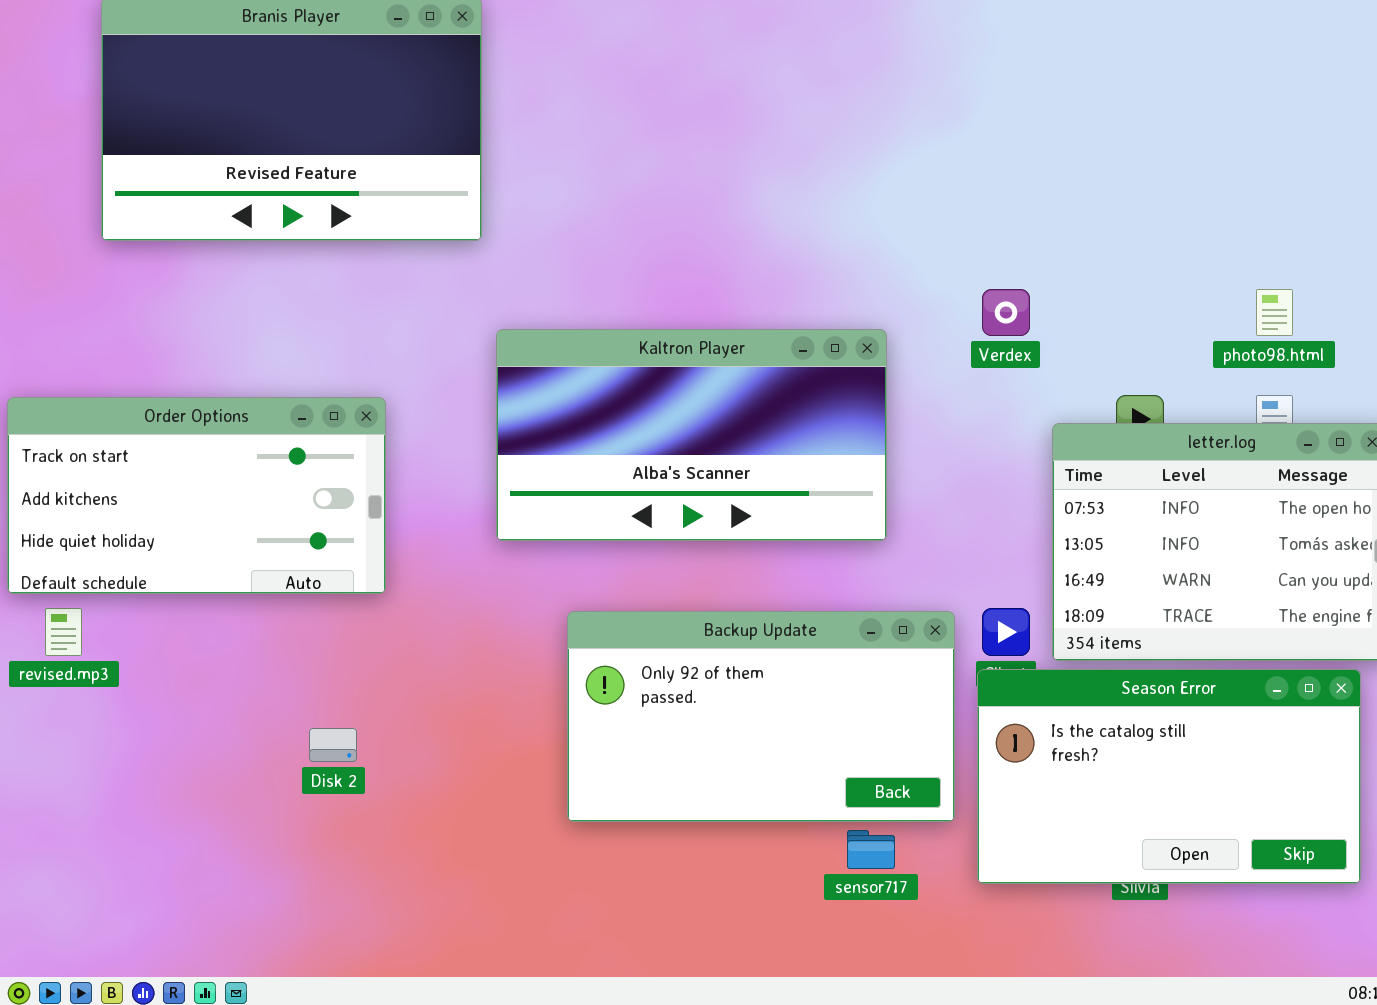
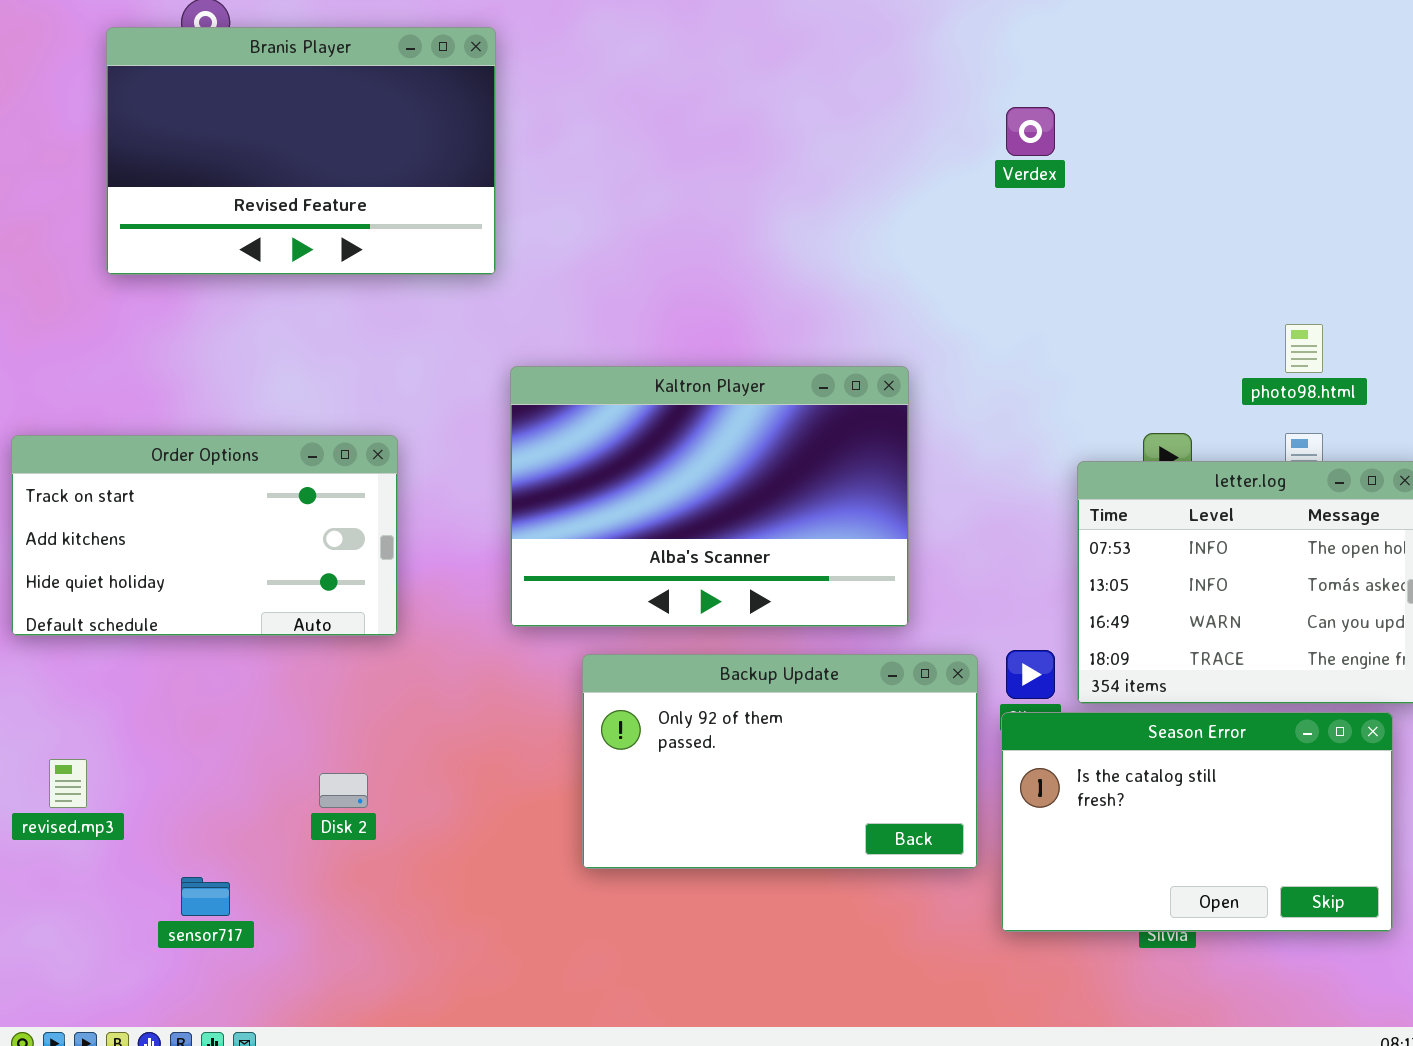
Verdex: [982,289,1030,336] -> [1006,107,1055,156], moved
Kaltron Player: [496,329,887,541] -> [510,366,909,627], resized
revised.mp3: [45,608,82,656] -> [49,759,87,808], moved
sensor717: [847,830,895,869] -> [181,877,230,916], moved

